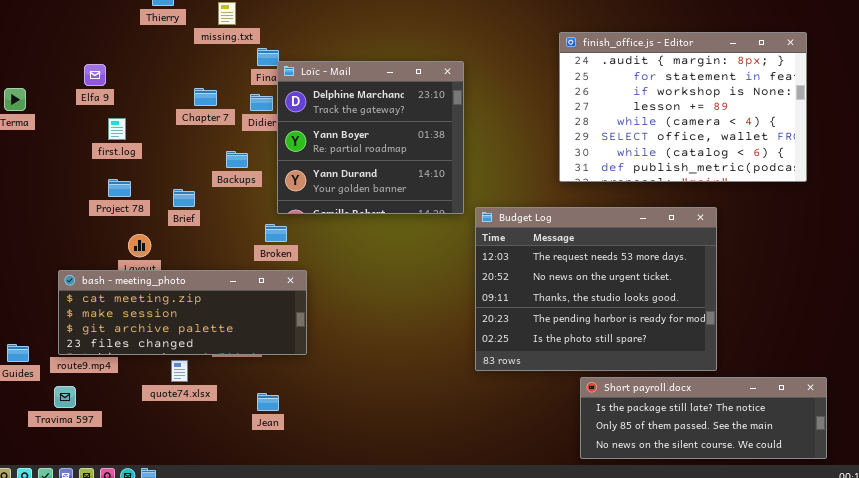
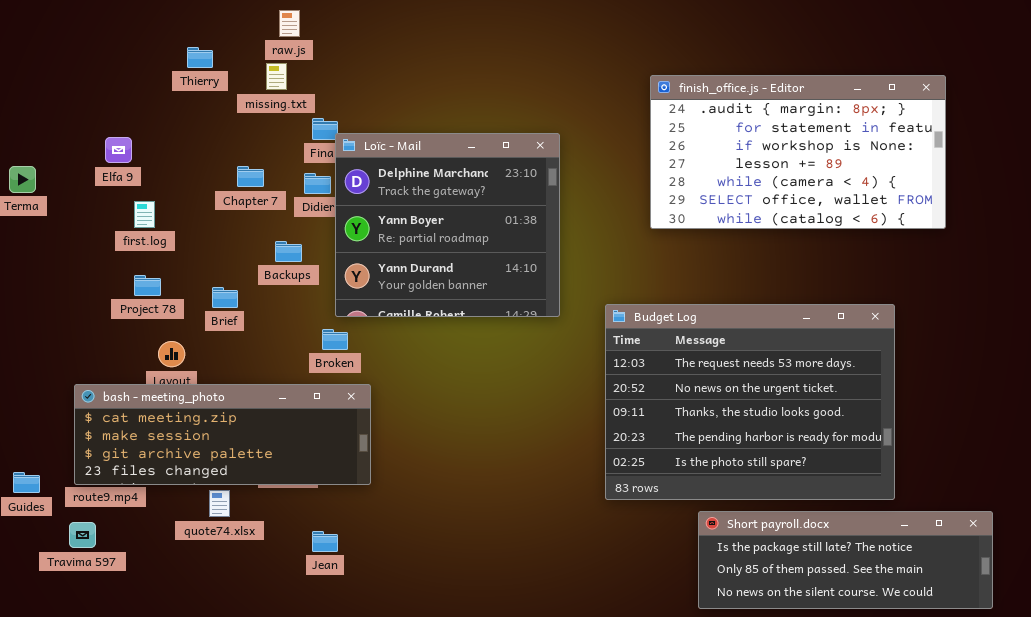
finish_office.js - Editor: [559,32,807,182] -> [650,75,946,229], moved, resized
Budget Log: [475,207,717,371] -> [605,304,895,500], moved

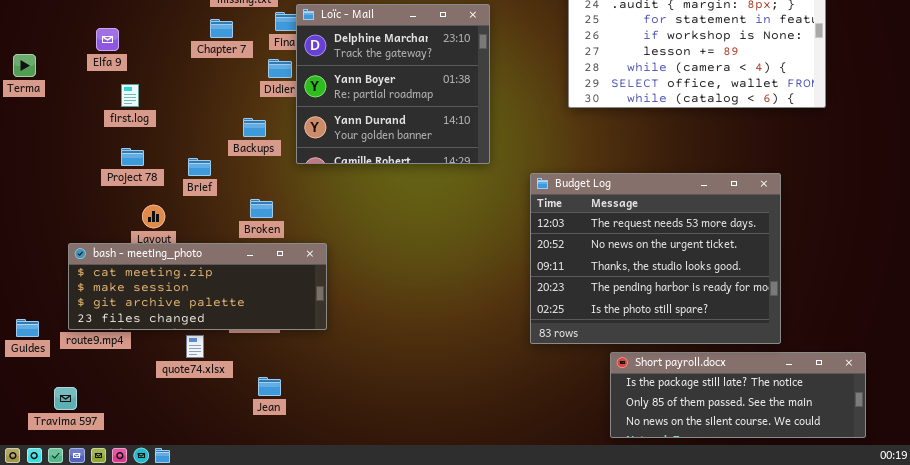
Loïc - Mail: [335,133,560,317] -> [296,4,490,164], moved
Chapter 7: [237,166,264,187] -> [210,19,233,38], moved
Broken: [322,329,348,350] -> [250,199,273,218], moved
Travima 597: [69,522,96,548] -> [54,387,77,410], moved
Jean: [312,531,338,552] -> [258,377,281,396], moved

